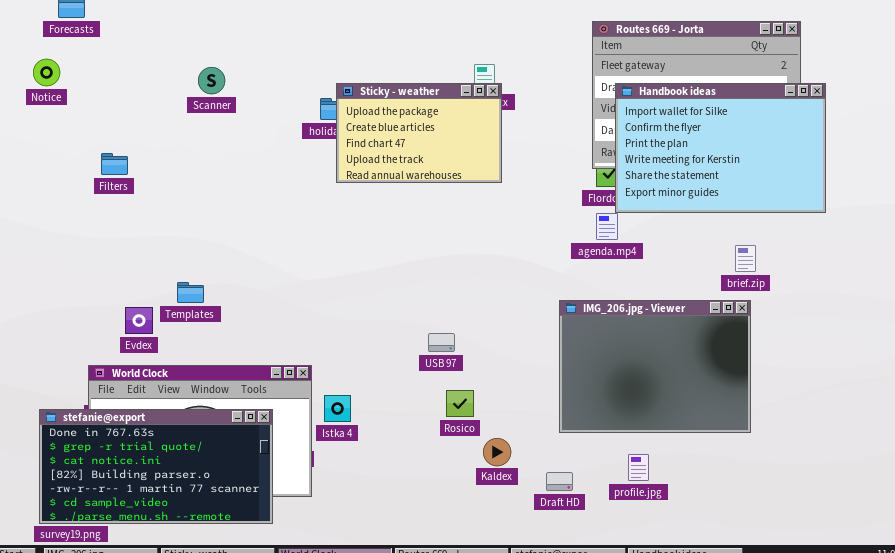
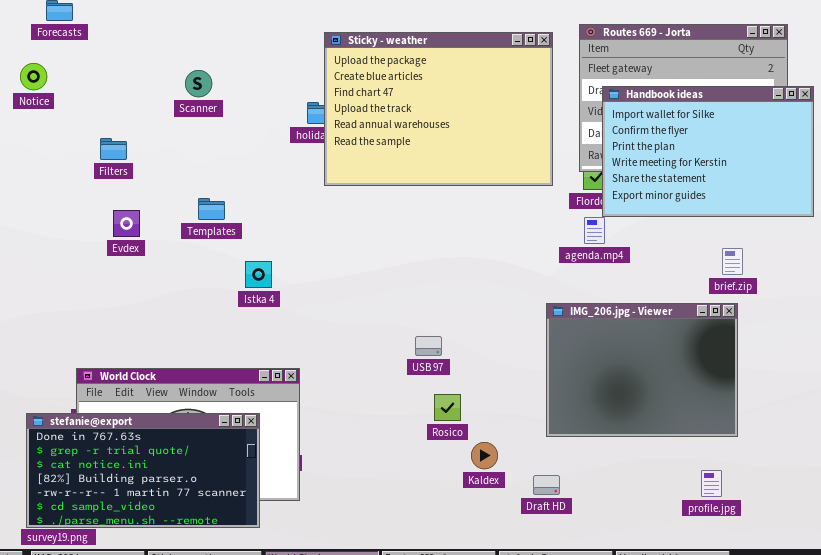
Sticky - weather: [336,83,502,183] -> [324,32,553,186], resized
Filters: [101,153,128,175] -> [100,138,127,160], moved
Templates: [177,282,204,303] -> [198,198,225,220], moved
Evdex: [125,307,153,334] -> [113,210,140,237], moved
Istka 4: [324,395,351,422] -> [245,261,272,288], moved
profile.jpg: [628,454,649,481] -> [701,470,722,497], moved

